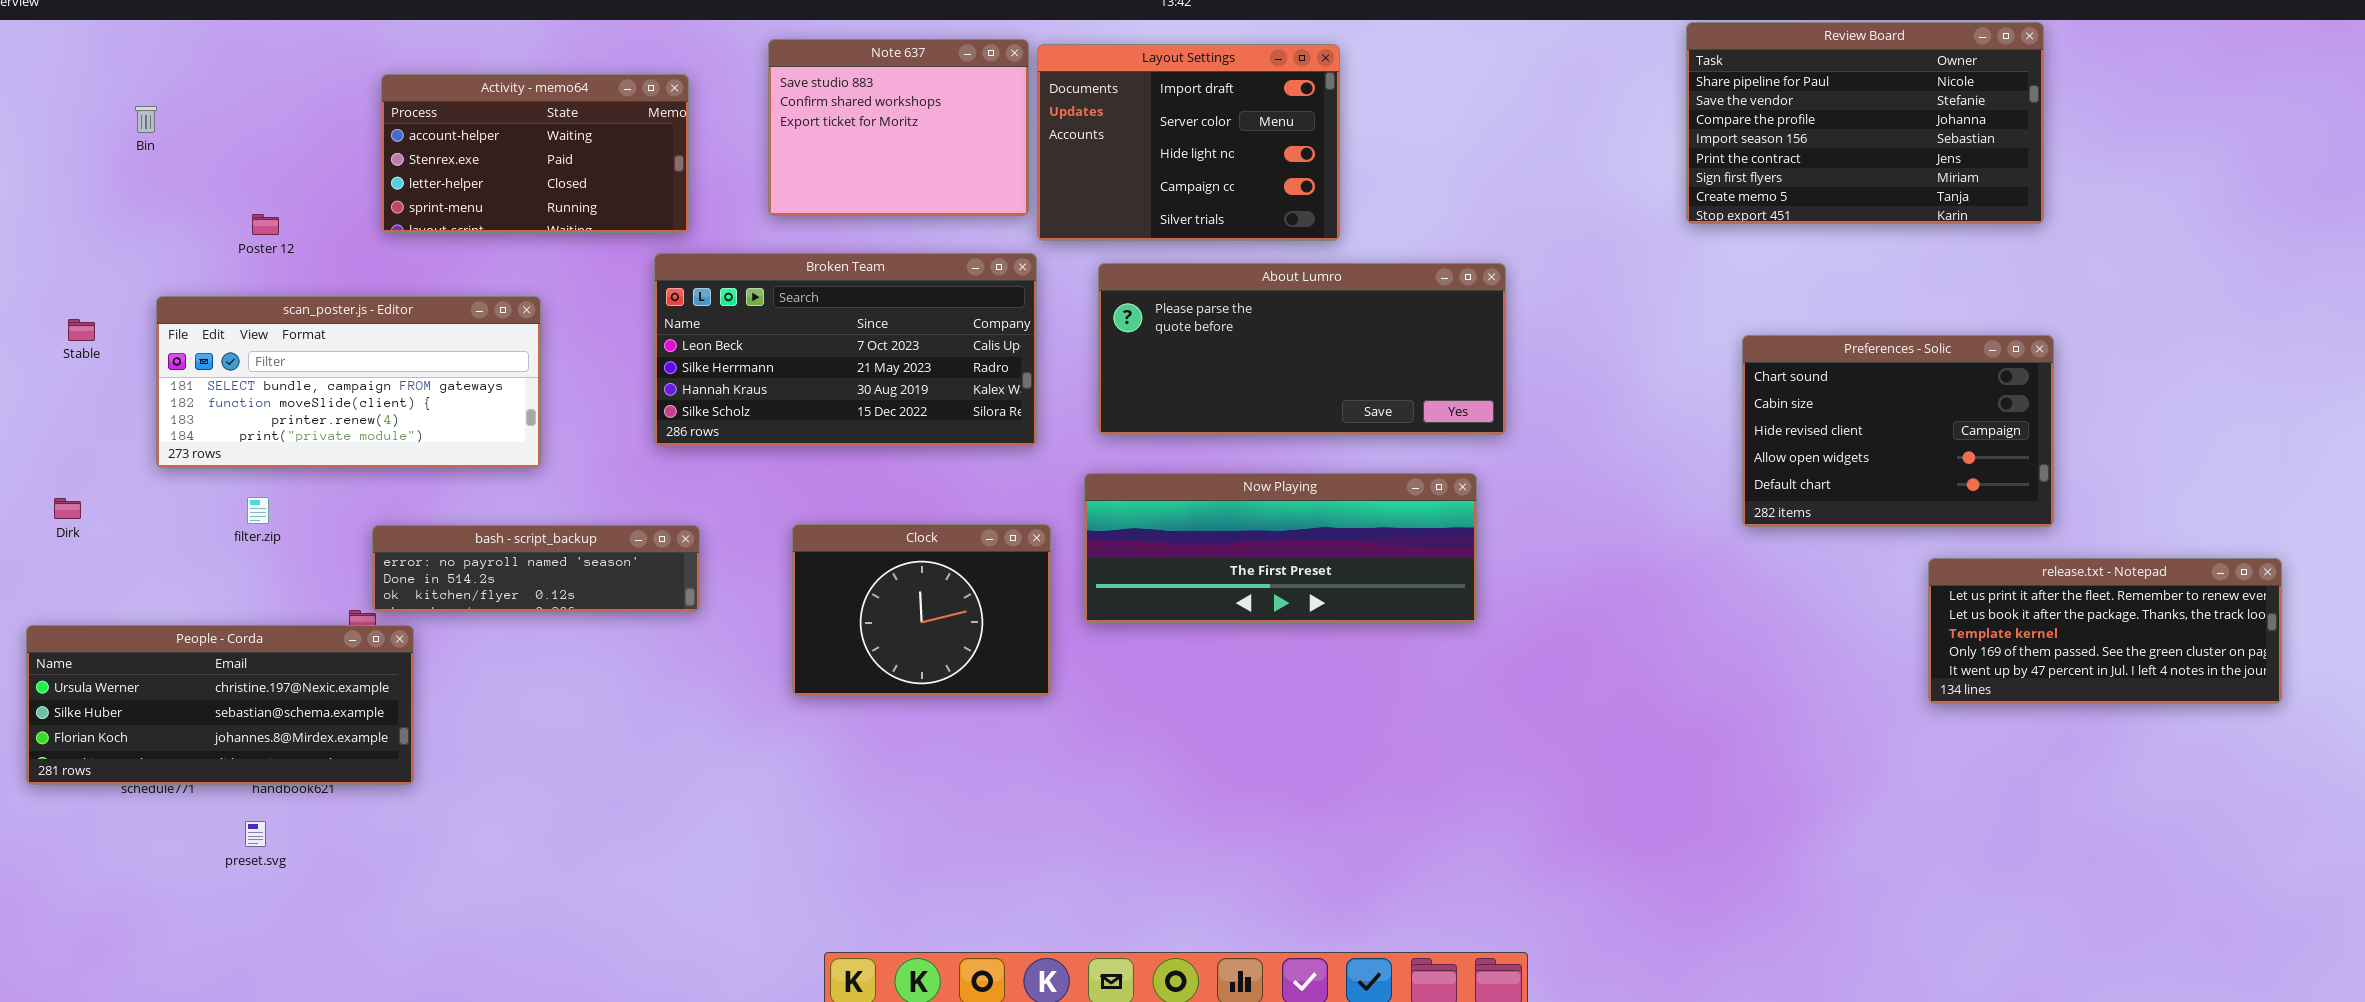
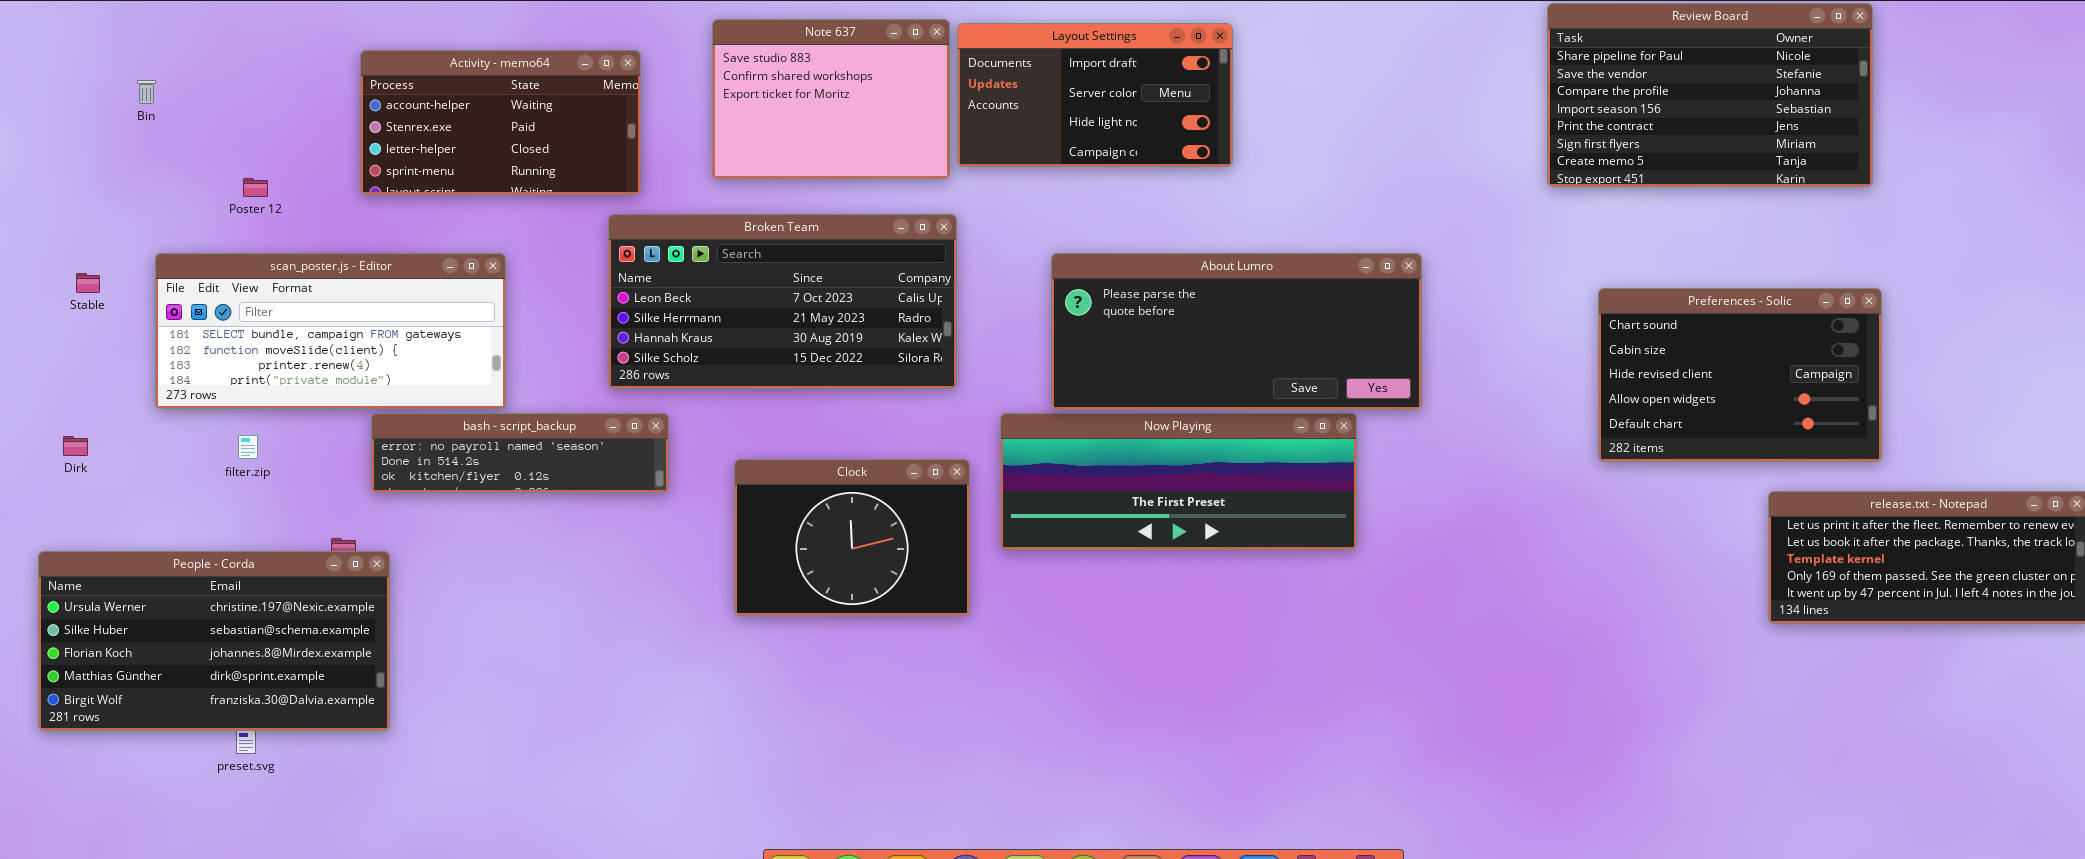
Layout Settings: [1037,44,1340,241] -> [957,23,1233,167], resized
About Lumro: [1098,263,1506,435] -> [1051,253,1422,410], moved
bash - script_backup: [372,525,700,612] -> [371,413,669,493], moved
People - Corda: [26,625,414,785] -> [38,551,390,731], resized

